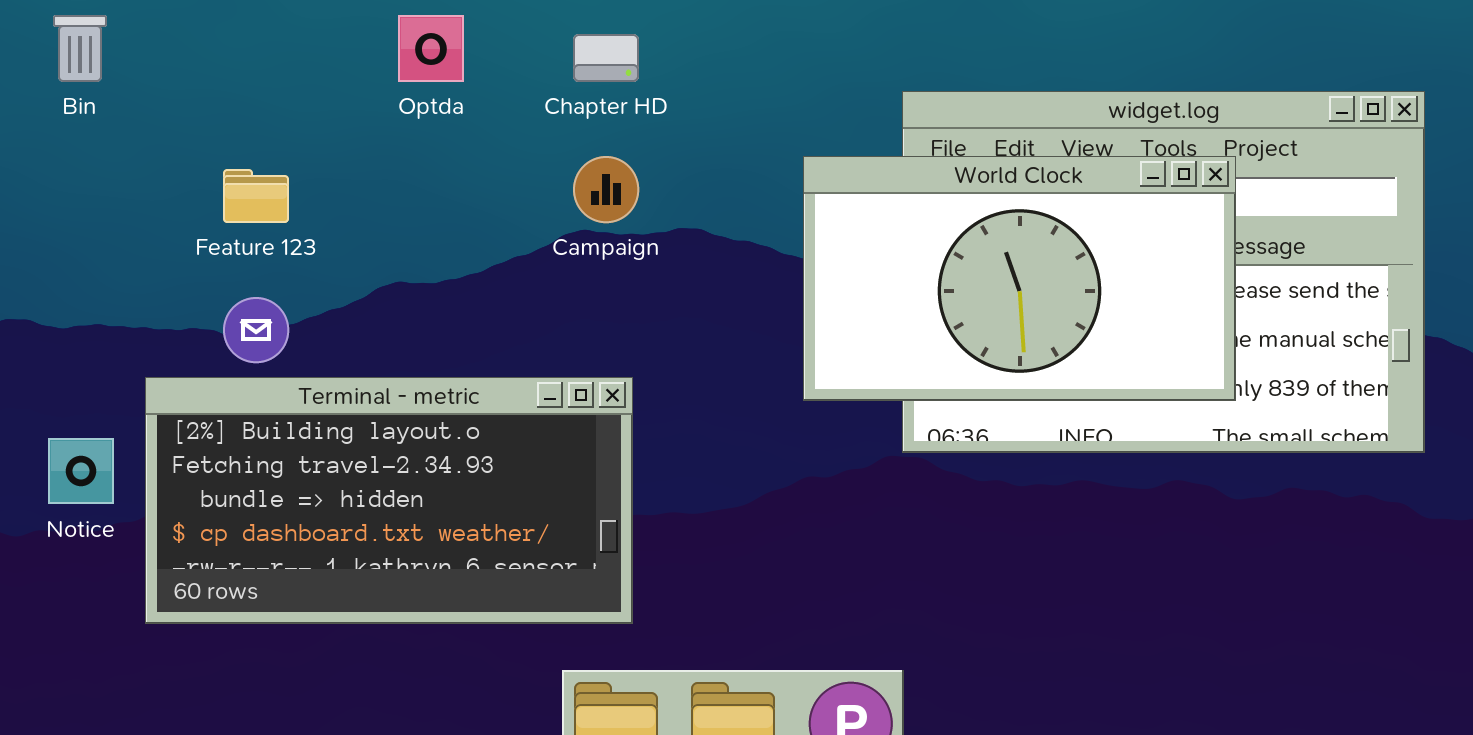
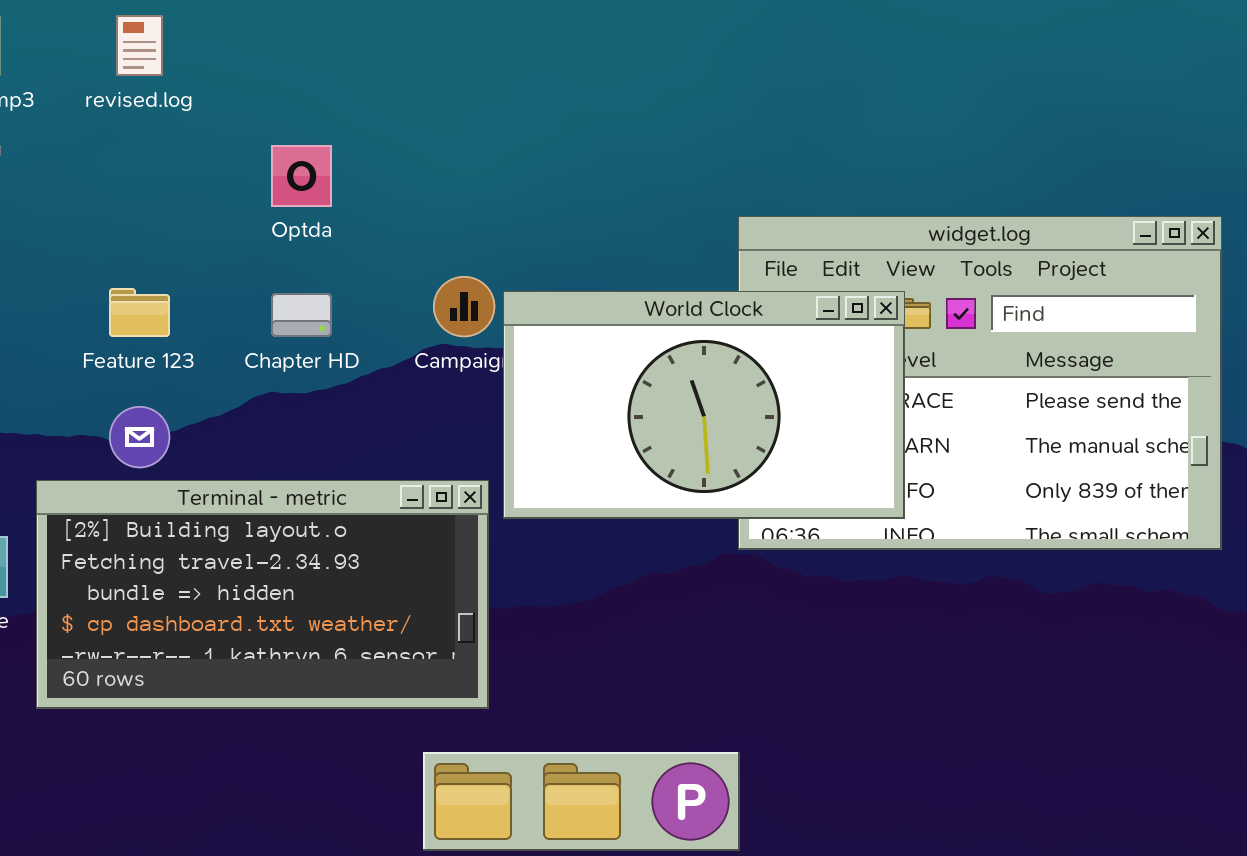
Chapter HD: [573,34,639,82] -> [271,293,332,337], moved
World Clock: [803,156,1236,401] -> [503,291,905,519], moved

